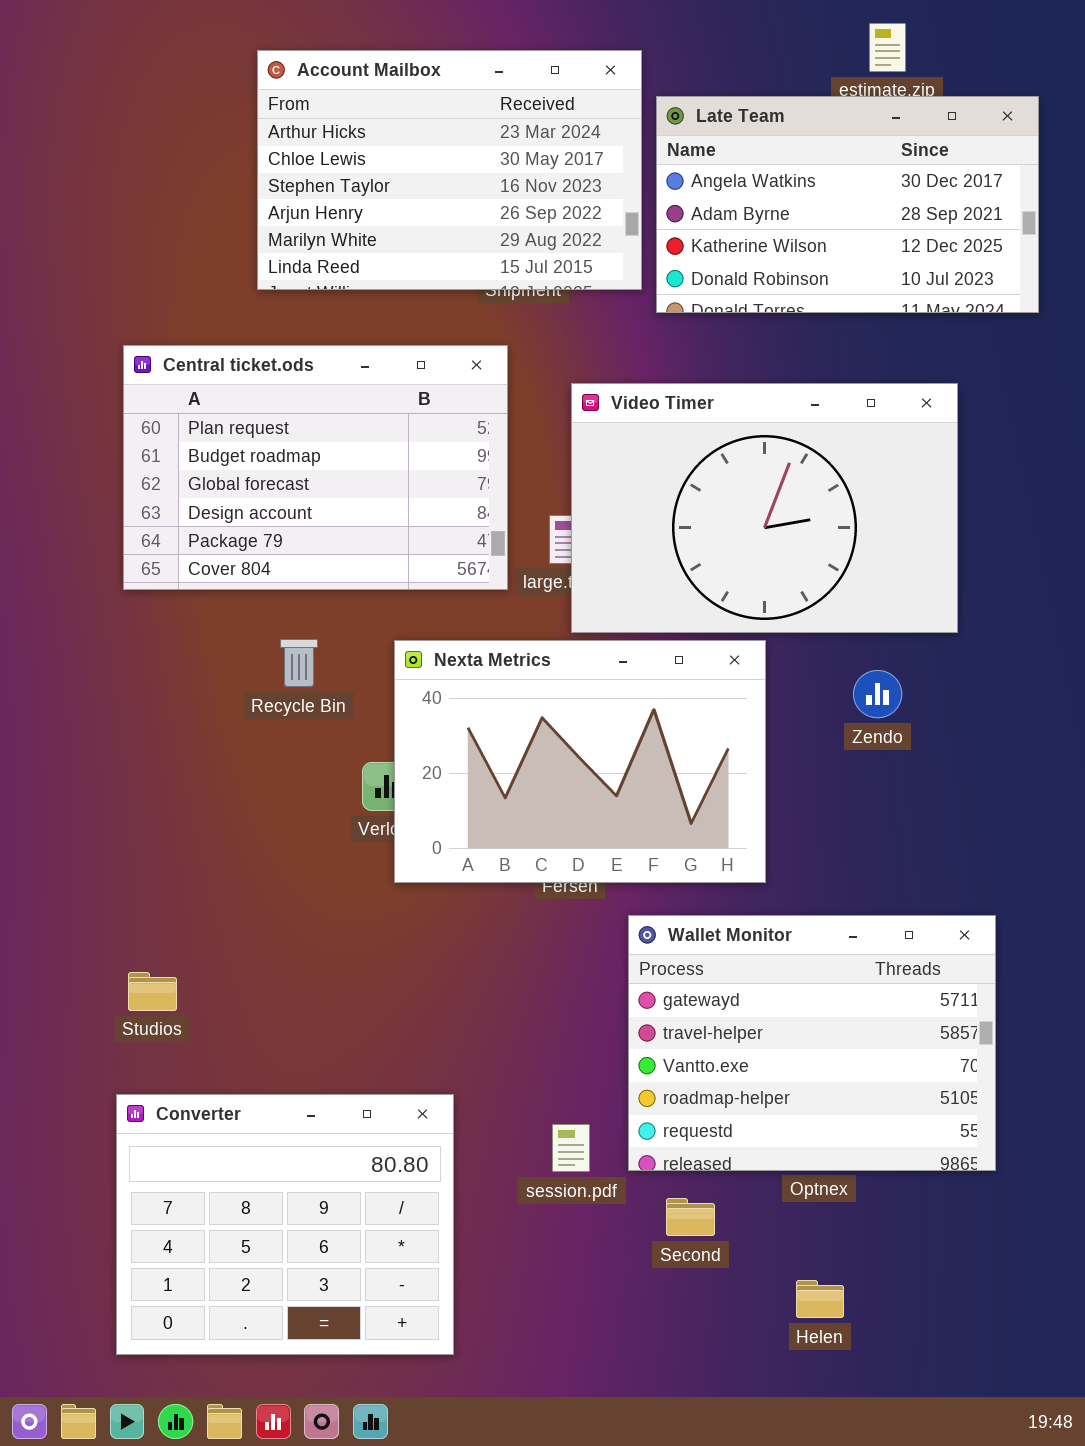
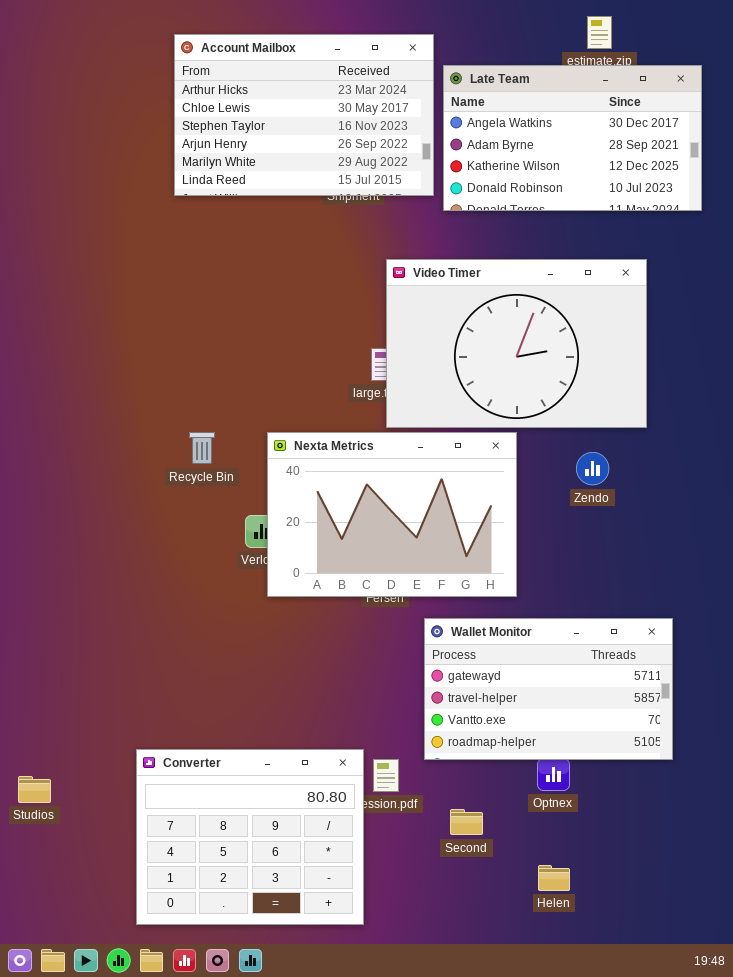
Central ticket.ods: [123,345,508,590] -> none, closed
Wallet Monitor: [628,915,996,1171] -> [424,618,673,760], resized
Studios: [128,972,177,1011] -> [18,776,51,803], moved
Converter: [116,1094,454,1355] -> [136,749,364,925], moved

